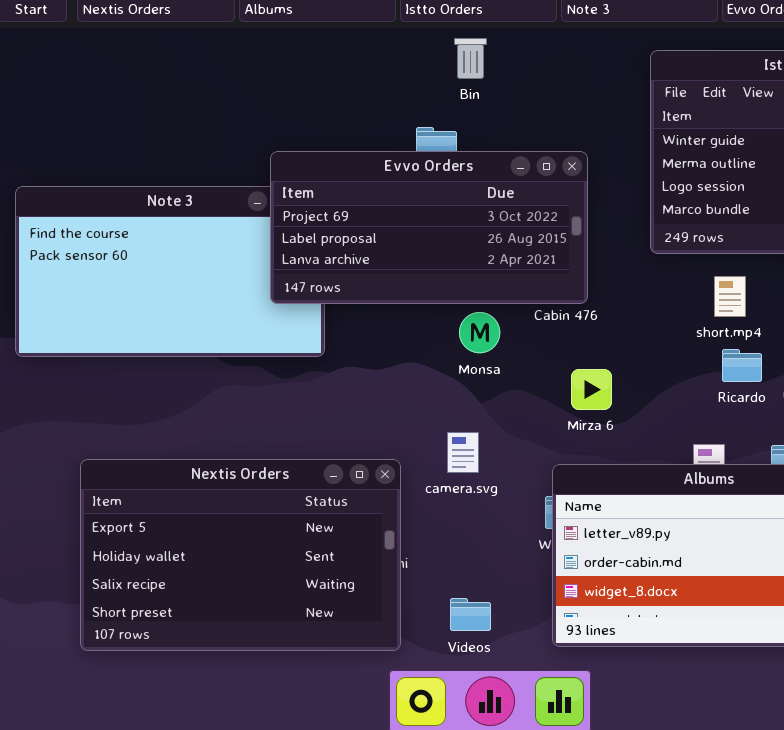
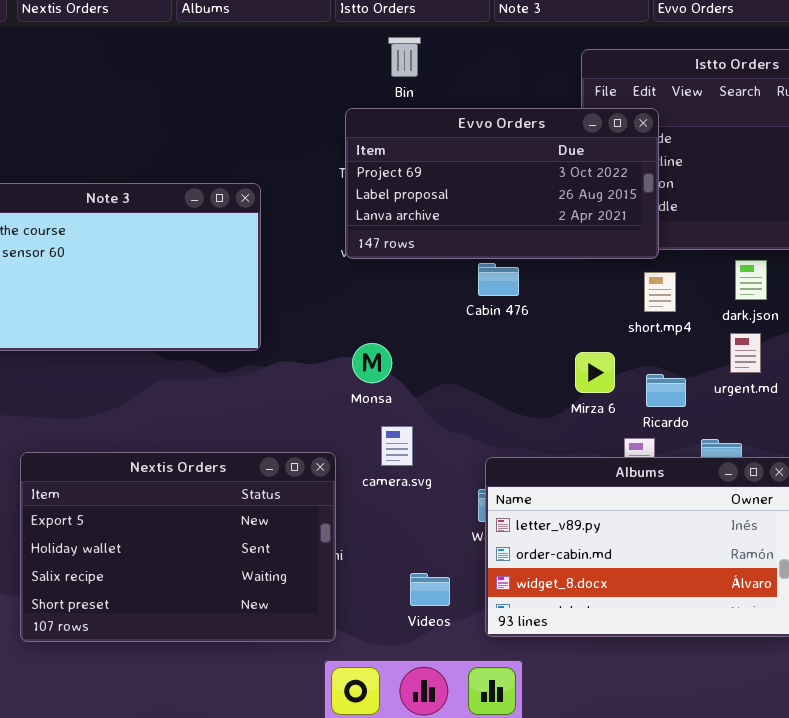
Evvo Orders: [270,151,588,304] -> [345,108,659,259], moved
Monsa: [459,312,500,353] -> [352,343,392,383], moved
Ricardo: [722,349,762,382] -> [646,374,686,407], moved
Mirza 6: [571,369,612,410] -> [575,352,615,393], moved
Videos: [450,598,491,631] -> [410,573,450,606], moved

